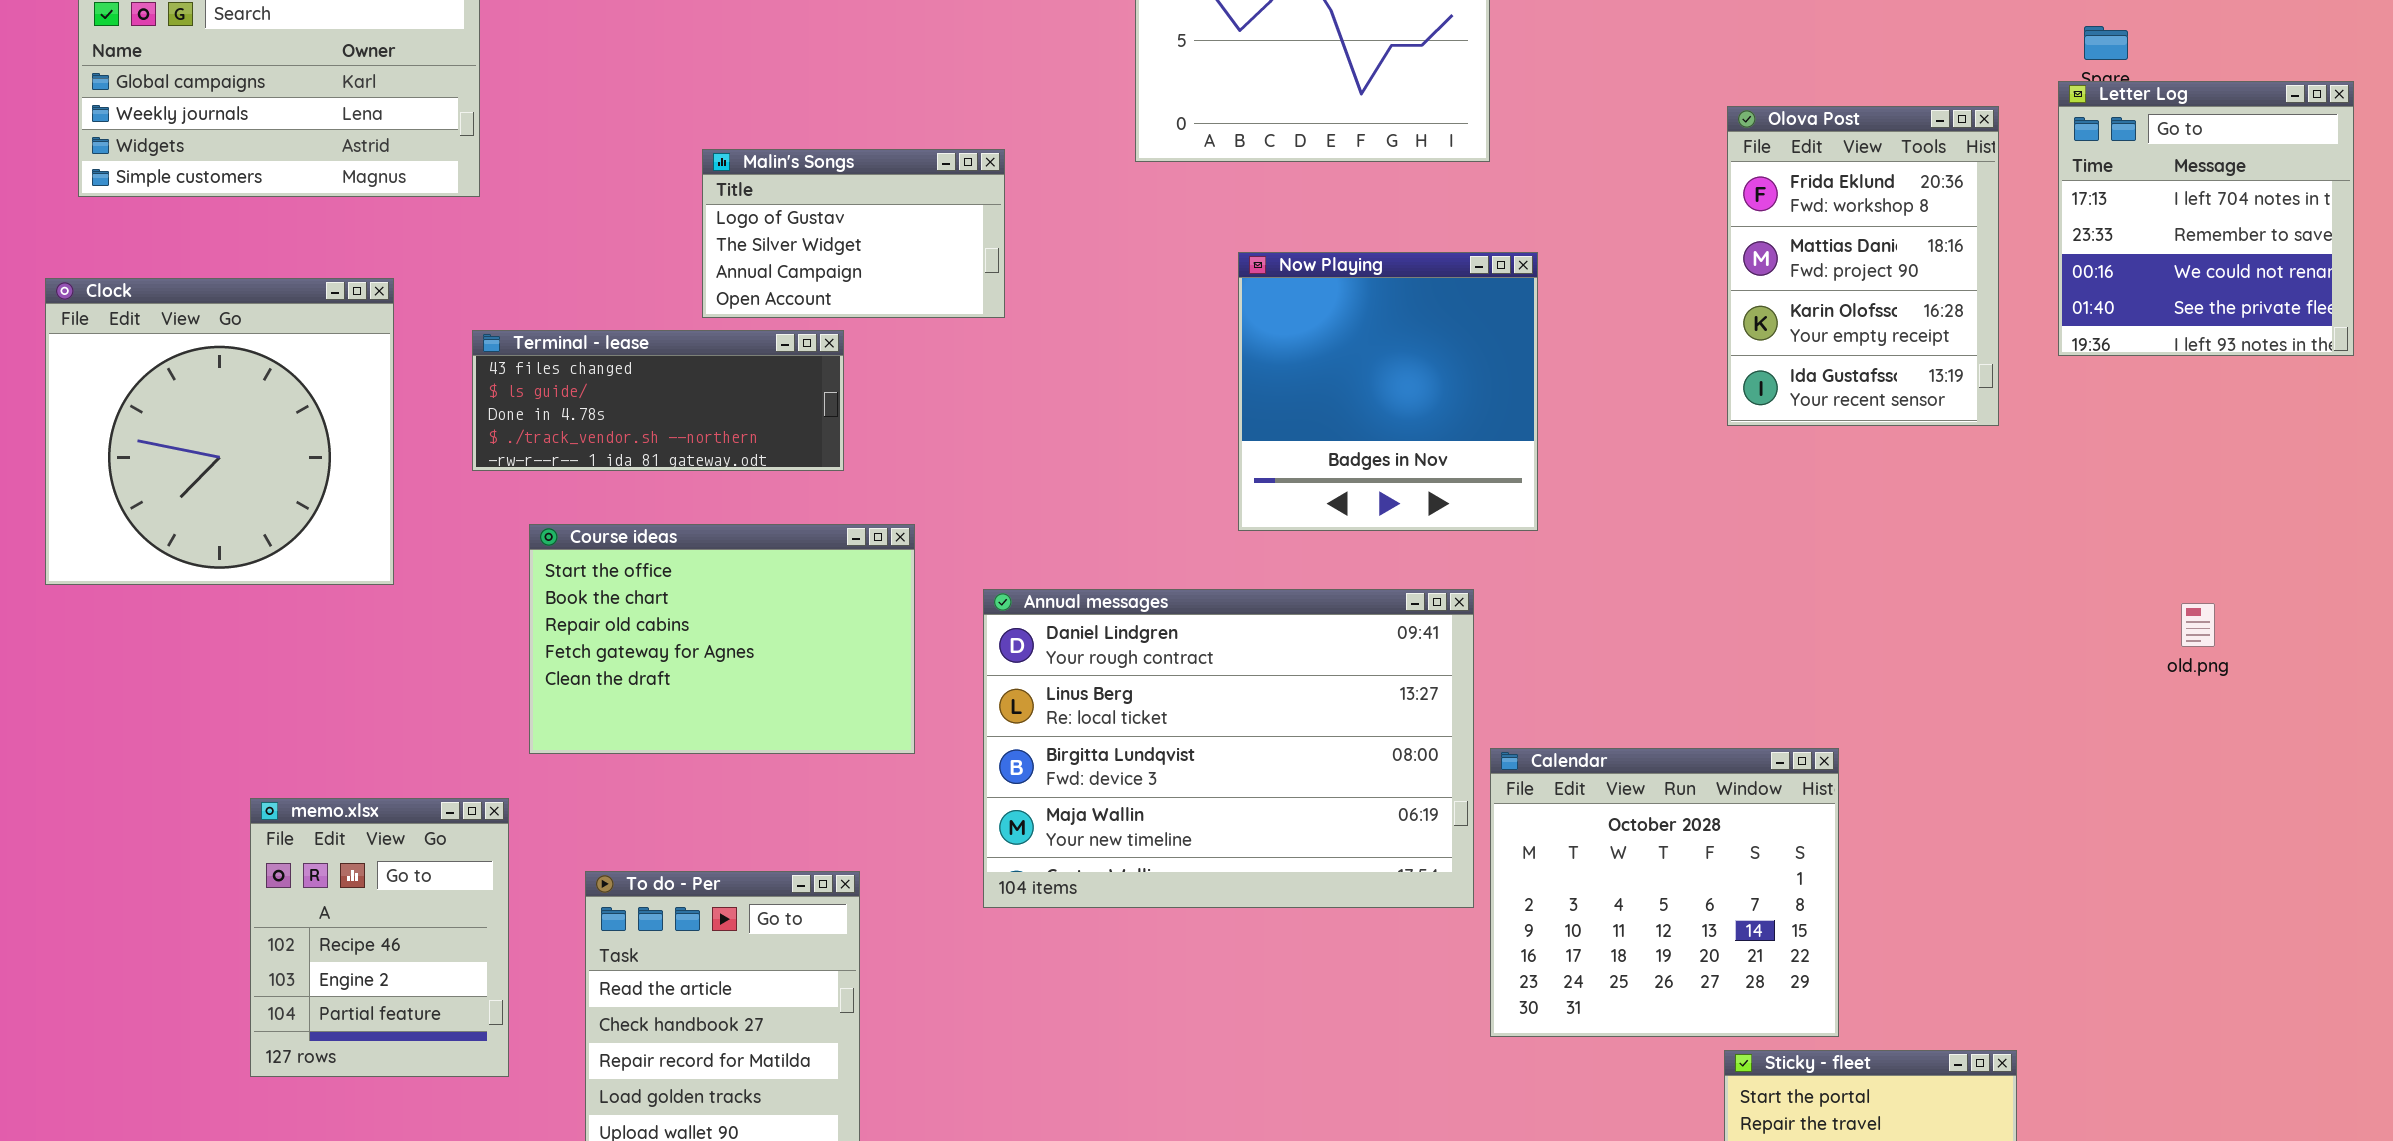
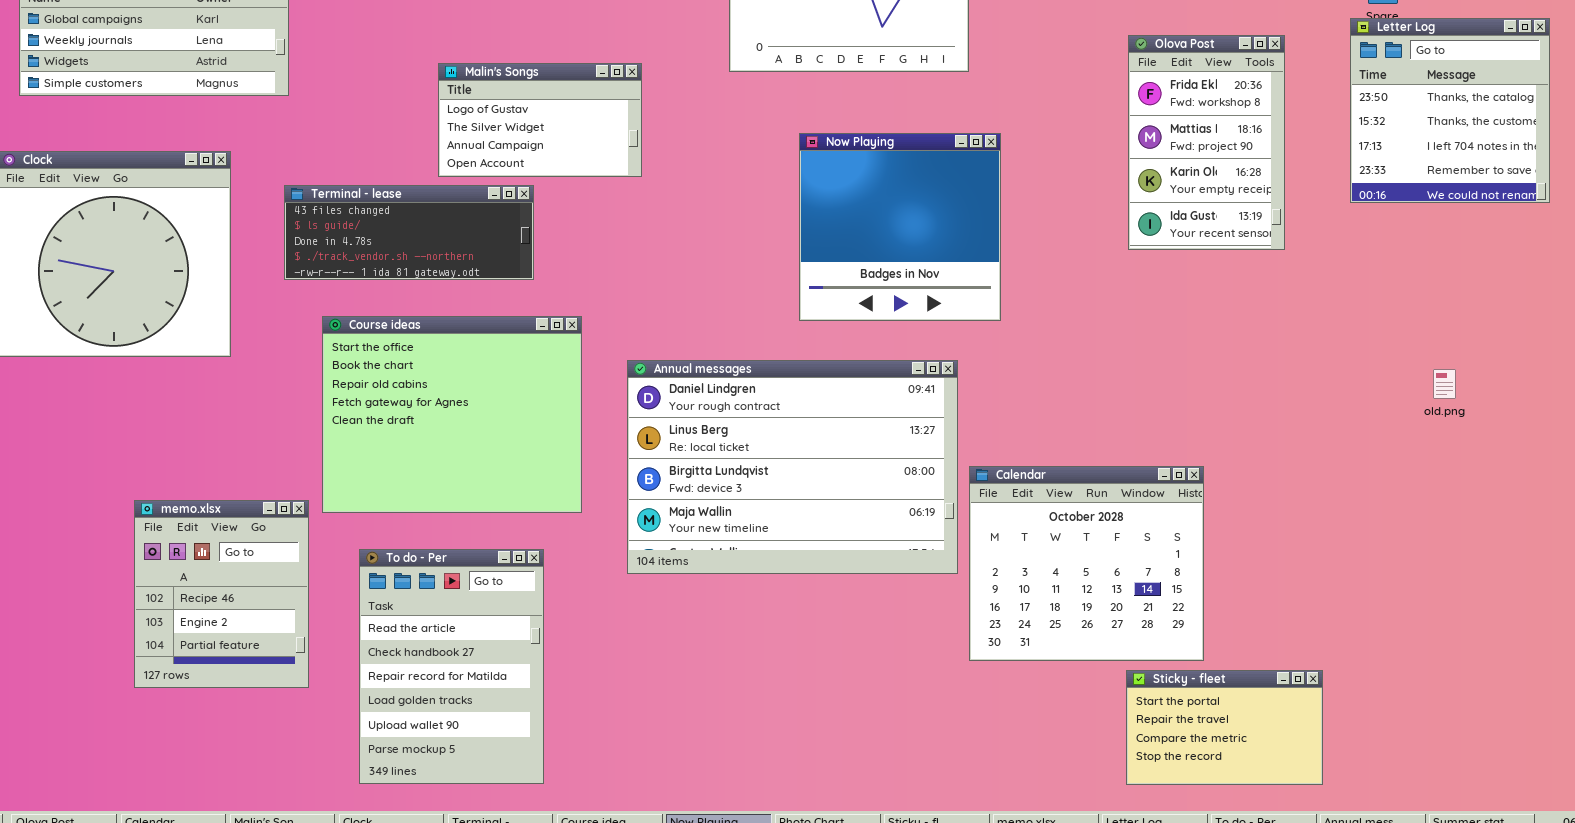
Letter Log: [2058,81,2354,356] -> [1350,18,1550,203], scrolled up 2 rows
Olova Post: [1727,106,1999,426] -> [1128,35,1285,250], resized
Course ideas: [529,524,915,754] -> [322,316,582,513], resized

